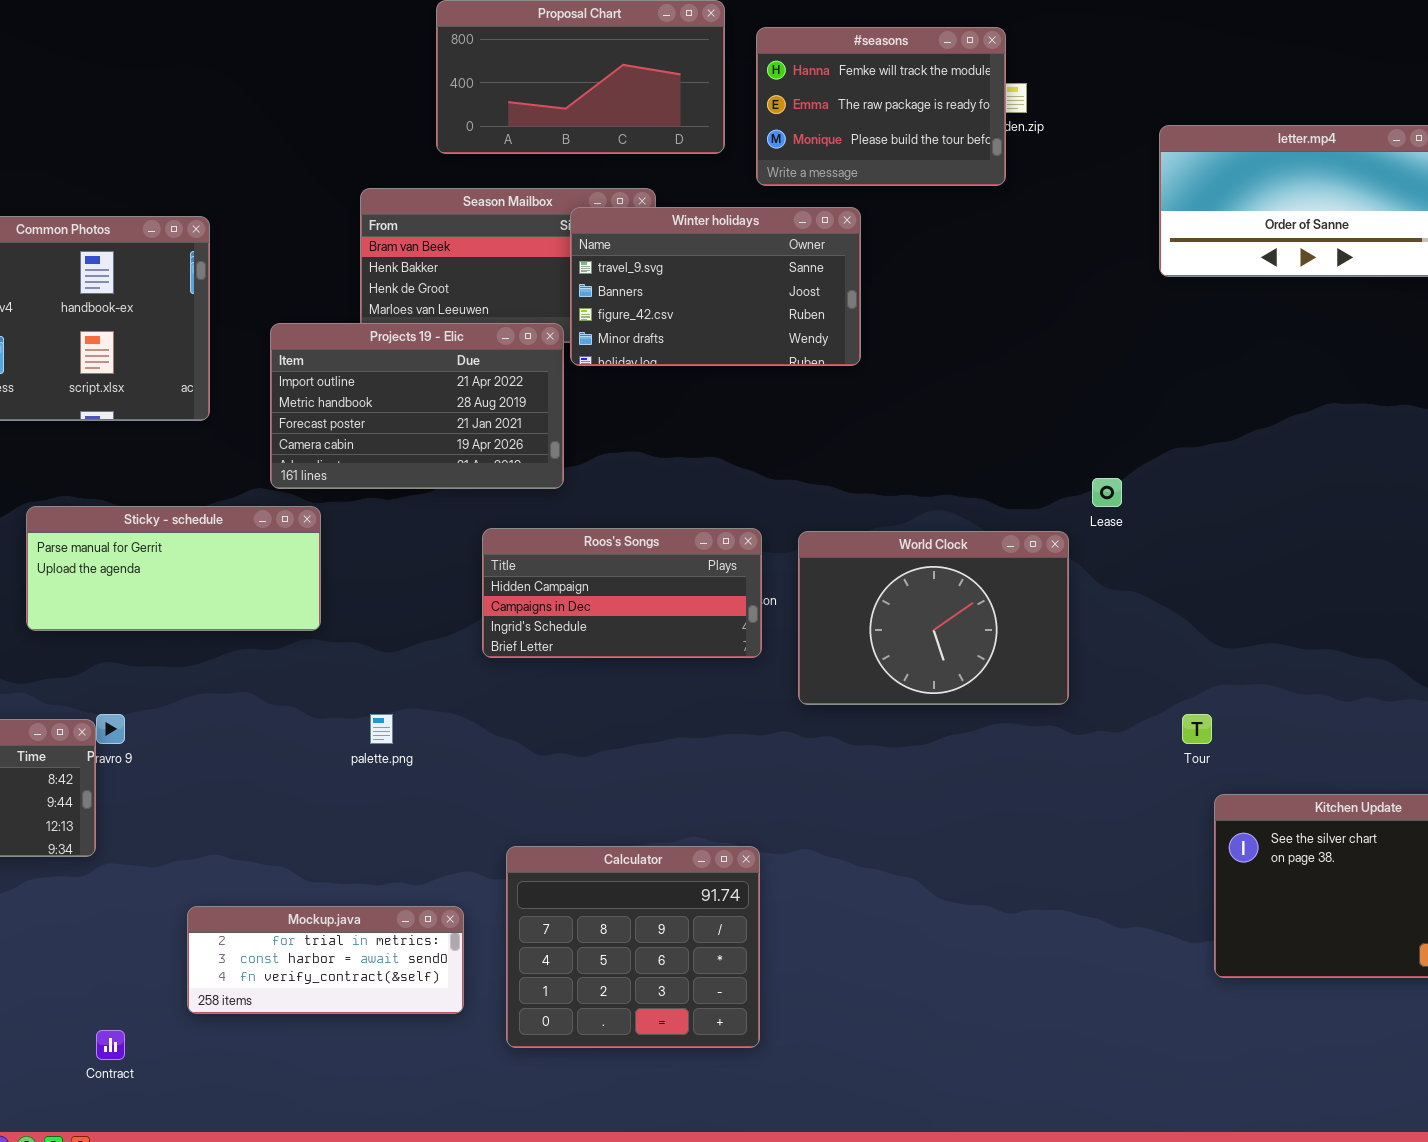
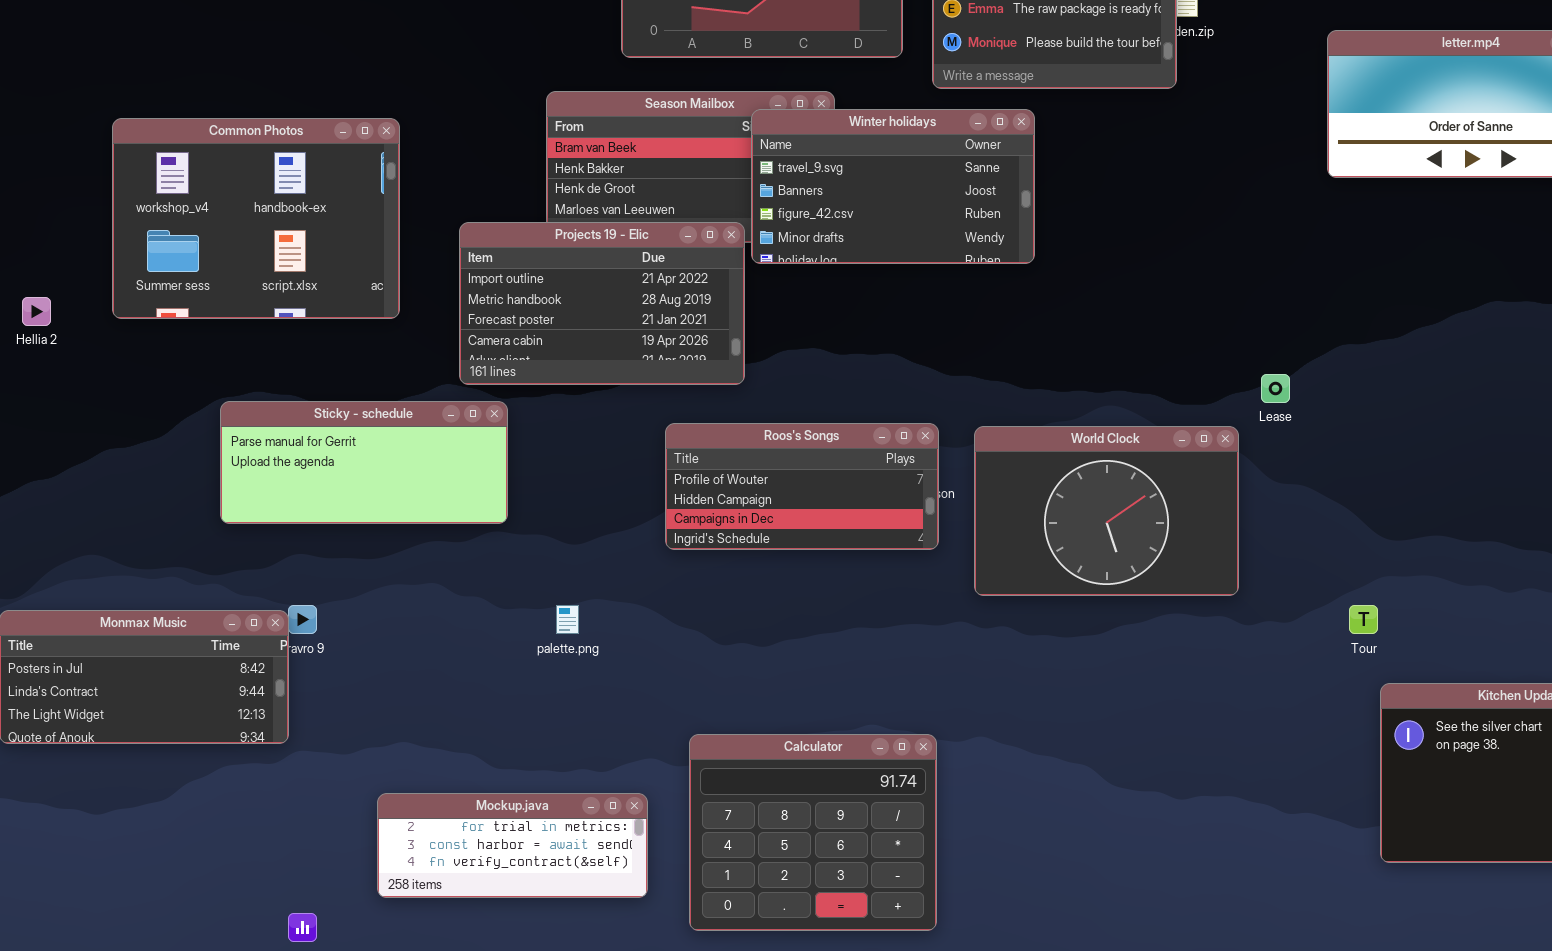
Roos's Songs: [482,528,762,658] -> [665,423,939,550], scrolled up 1 row

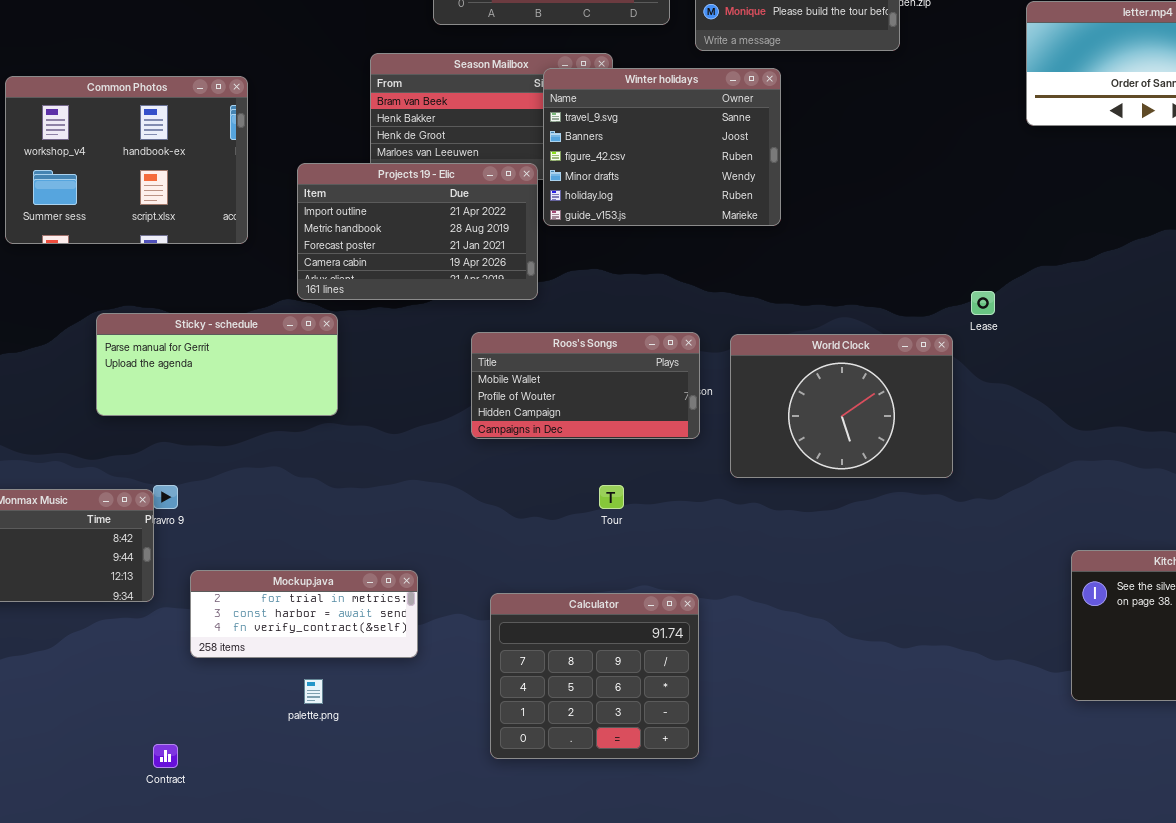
Winter holidays: [751,109,1035,264] -> [543,68,781,226], resized
Roos's Songs: [665,423,939,550] -> [471,332,700,439], scrolled up 1 row
palette.png: [556,605,579,634] -> [304,679,323,704], moved
Tour: [1349,605,1378,634] -> [599,485,624,509], moved
Mockup.java: [377,793,648,898] -> [190,570,418,658], moved

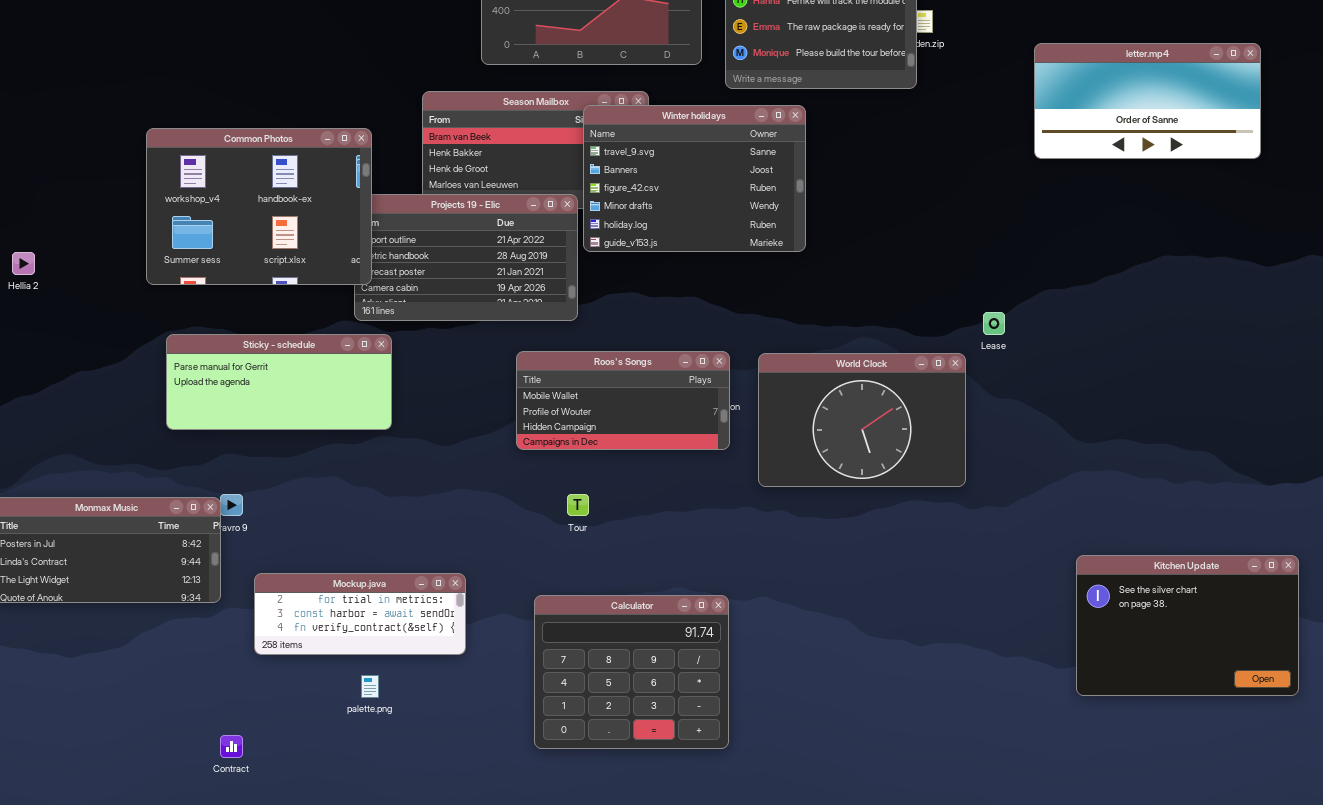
Common Photos: [5,76,248,244] -> [146,128,372,285], moved
Tour: [599,485,624,509] -> [567,494,589,516], moved

